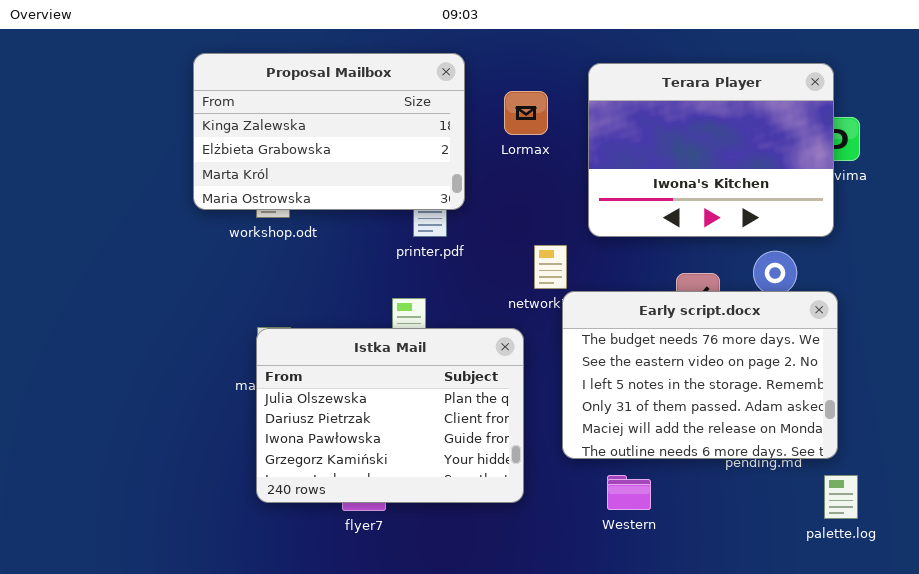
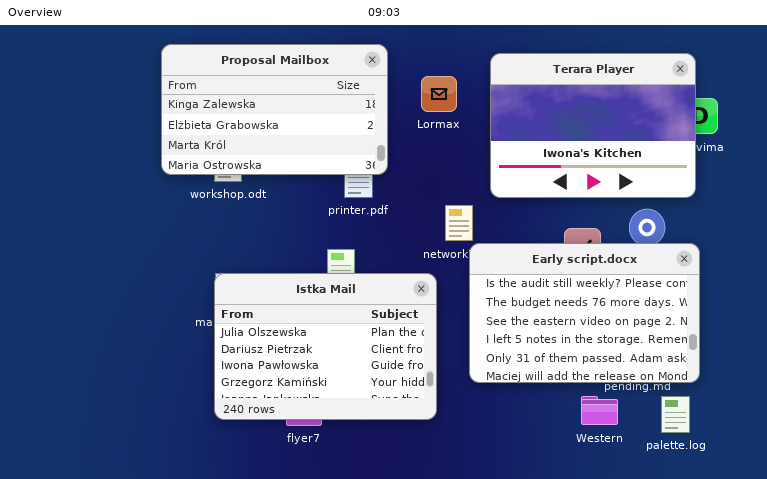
Early script.docx: [562,291,838,459] -> [469,243,700,383], scrolled up 1 row
Western: [607,475,651,510] -> [581,396,618,425], moved
palette.log: [824,475,858,519] -> [661,396,690,433], moved

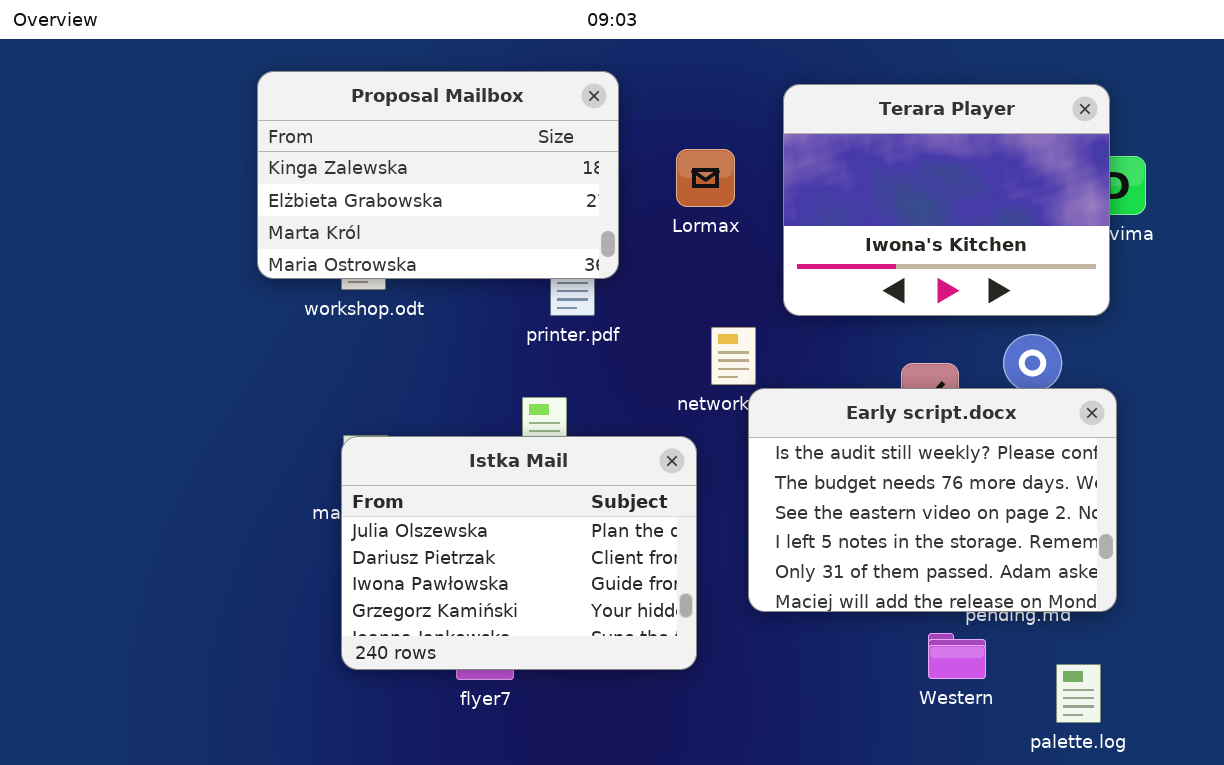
Lormax: [421,76,457,112] -> [676,149,735,207], moved
palette.log: [661,396,690,433] -> [1056,664,1101,723], moved

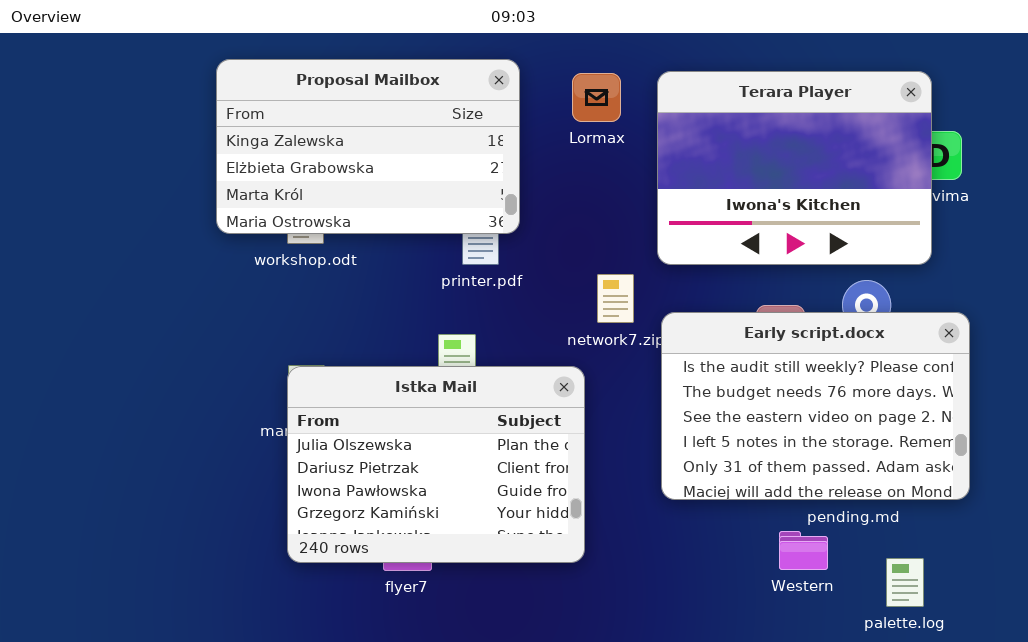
Lormax: [676,149,735,207] -> [572,73,621,122], moved
Early script.docx: [748,388,1117,612] -> [661,312,970,500], moved

